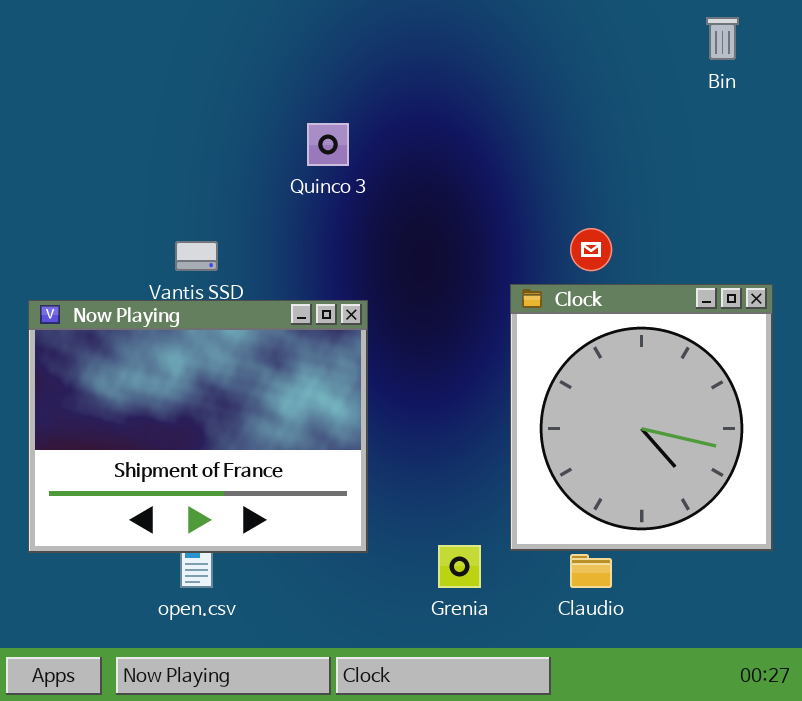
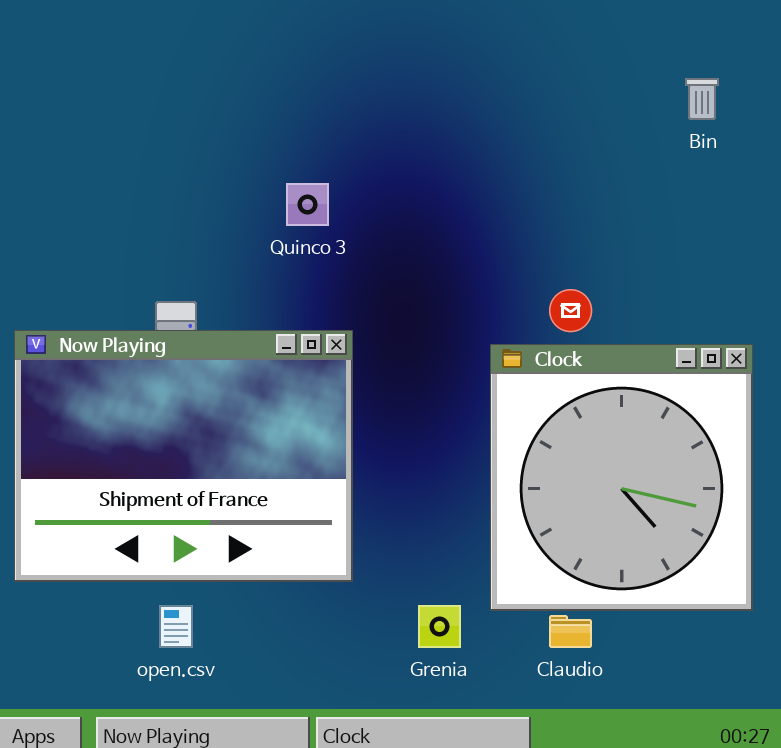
Now Playing: [28,300,368,553] -> [14,330,353,582], moved

